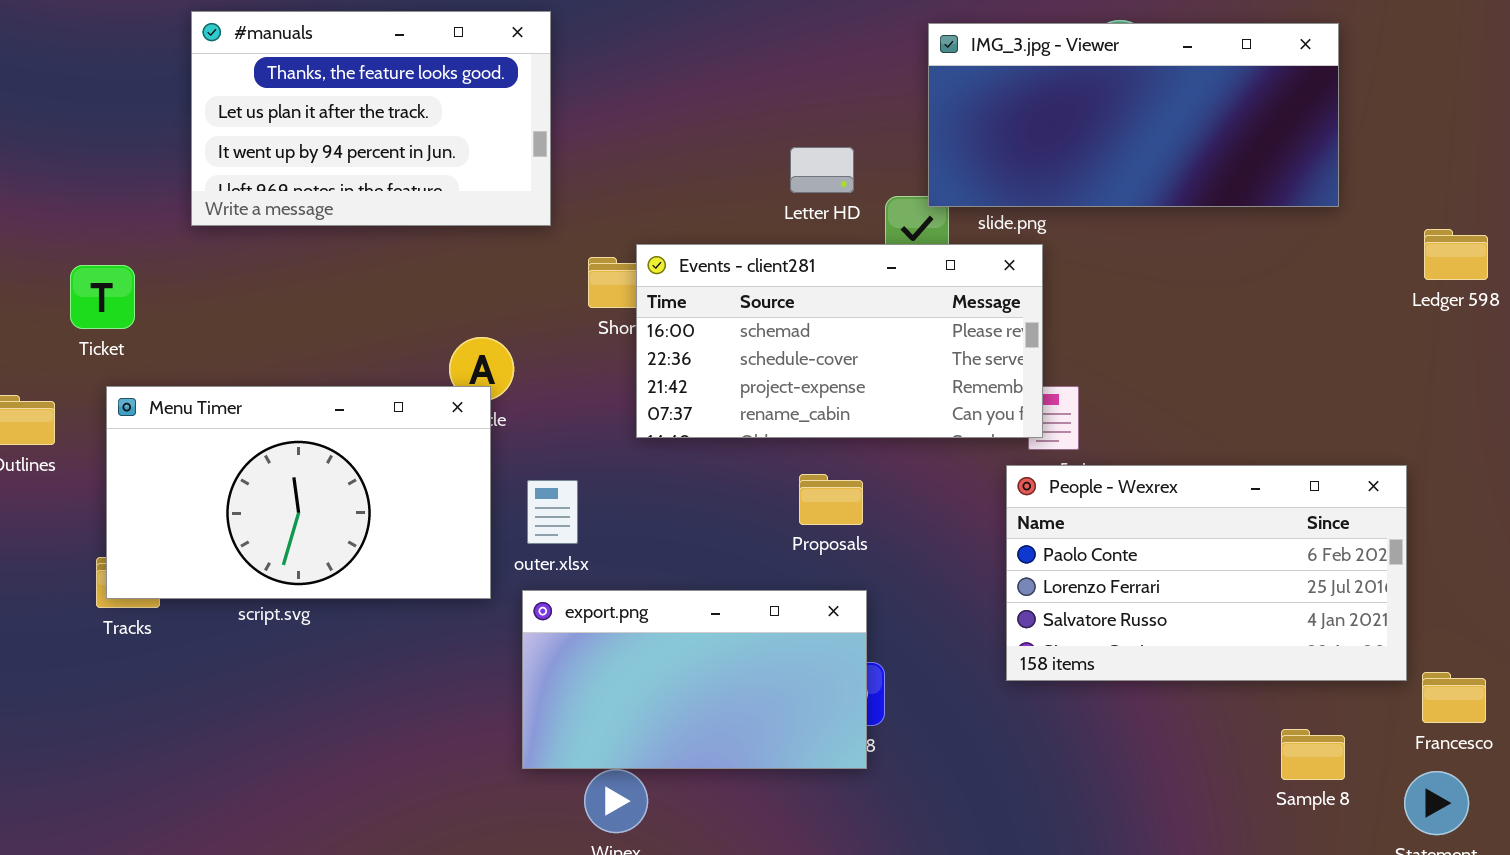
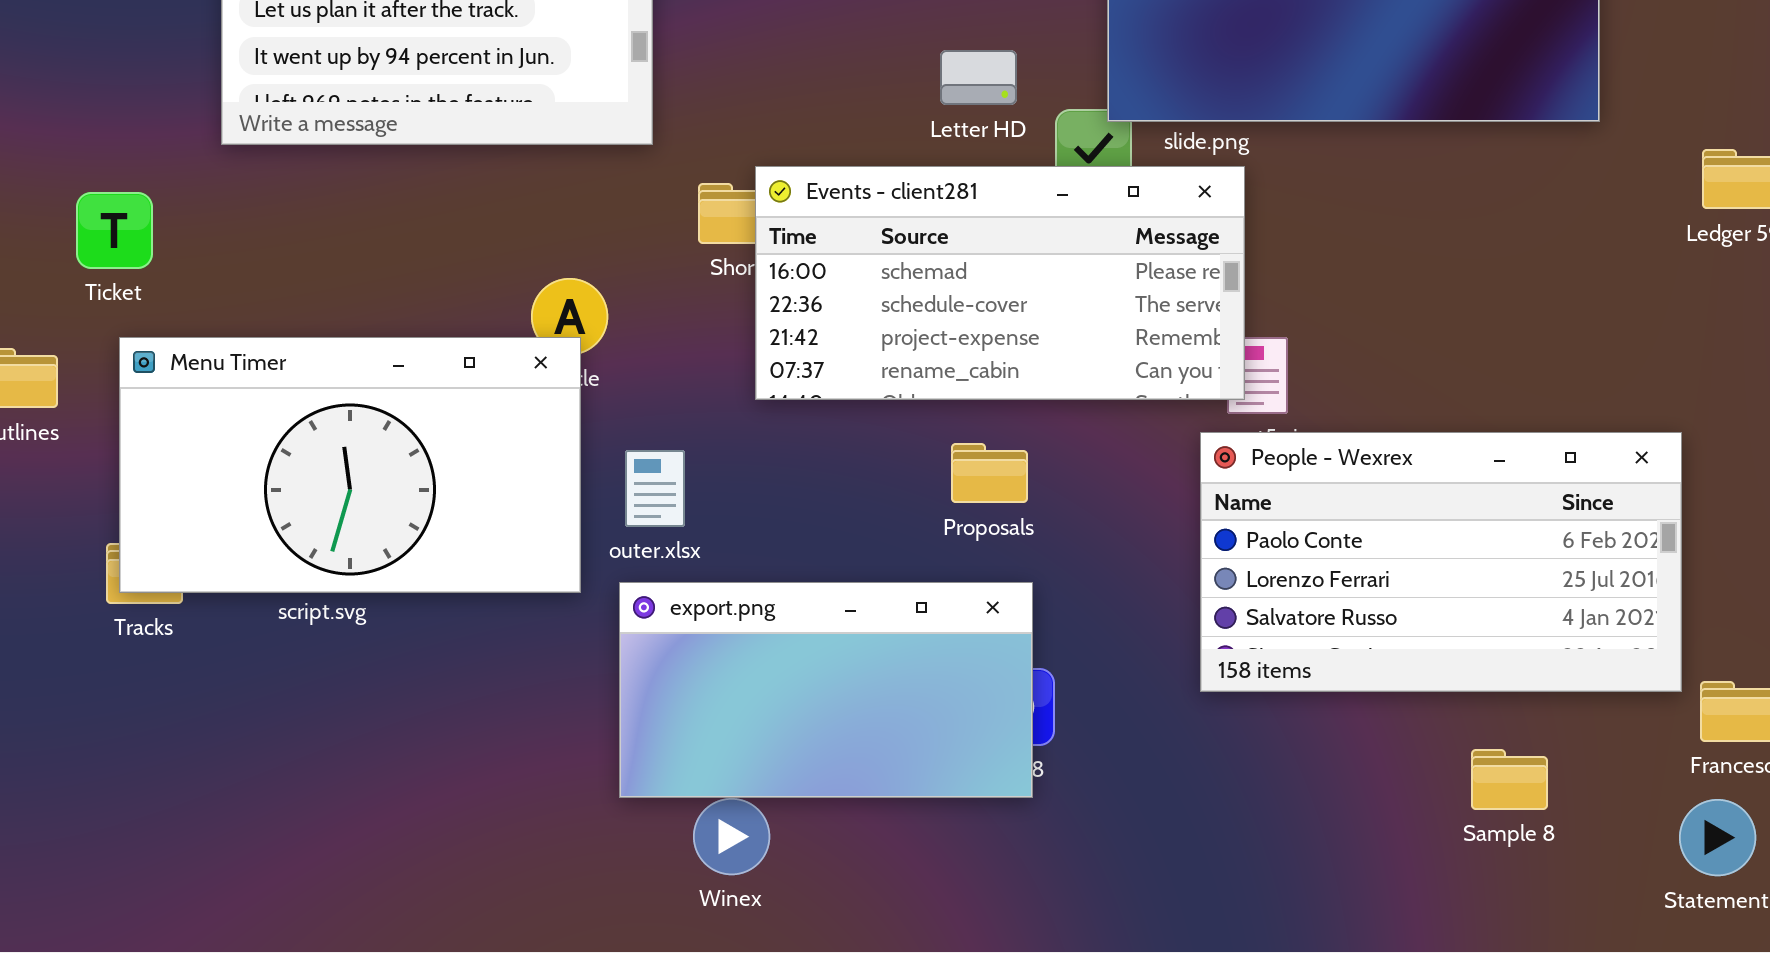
Sample 8: [1281,729,1345,780] -> [1471,749,1548,810], moved

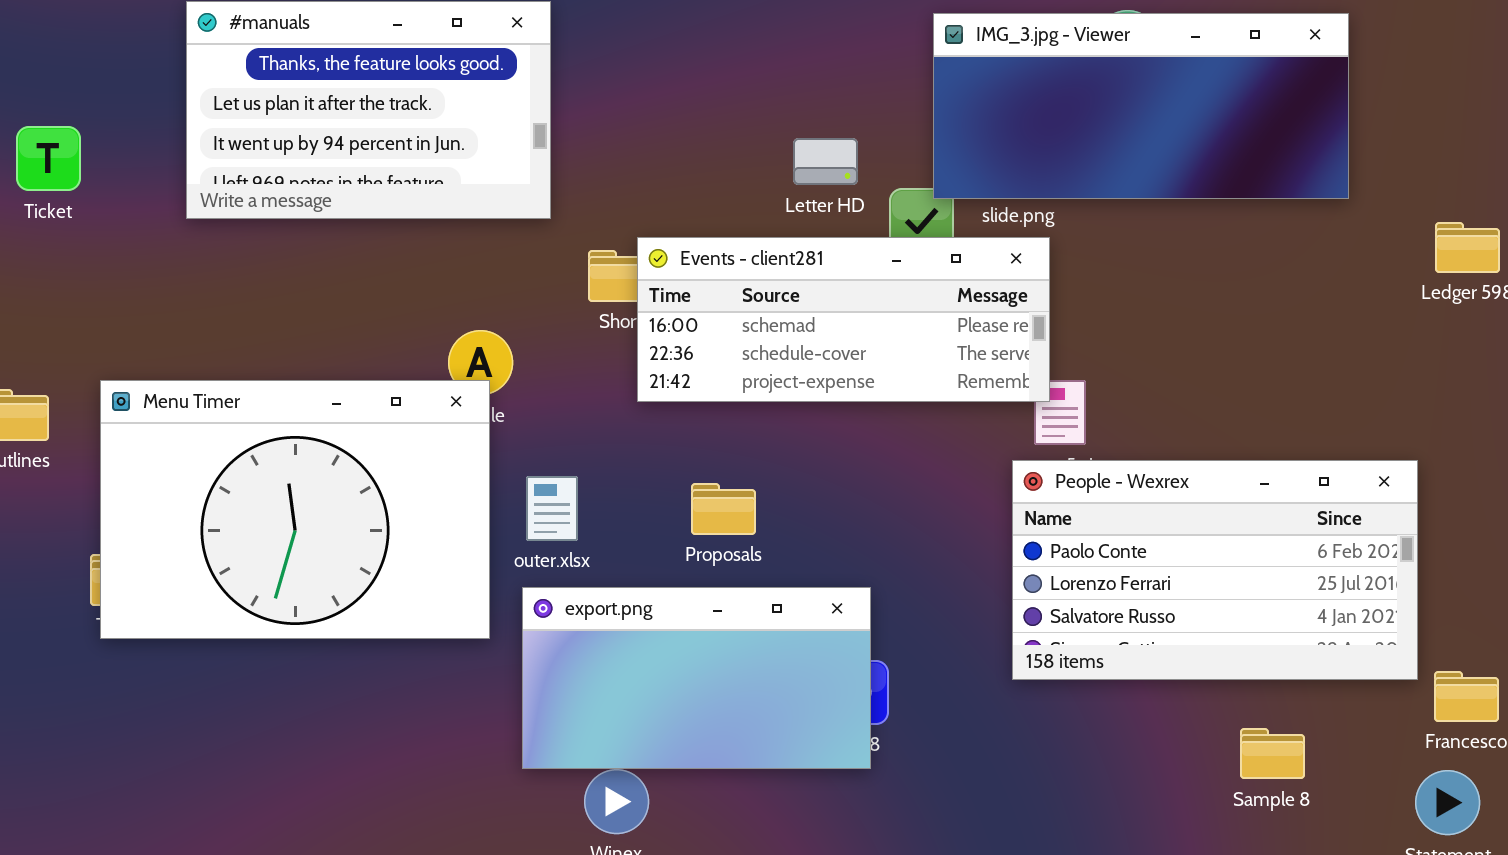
Events - client281: [755,166,1245,400] -> [637,237,1050,402], resized
Ticket: [76,192,153,269] -> [16,126,81,191], moved
Menu Timer: [119,337,581,593] -> [100,380,490,639], resized
Proposals: [951,443,1028,503] -> [691,483,756,535], moved

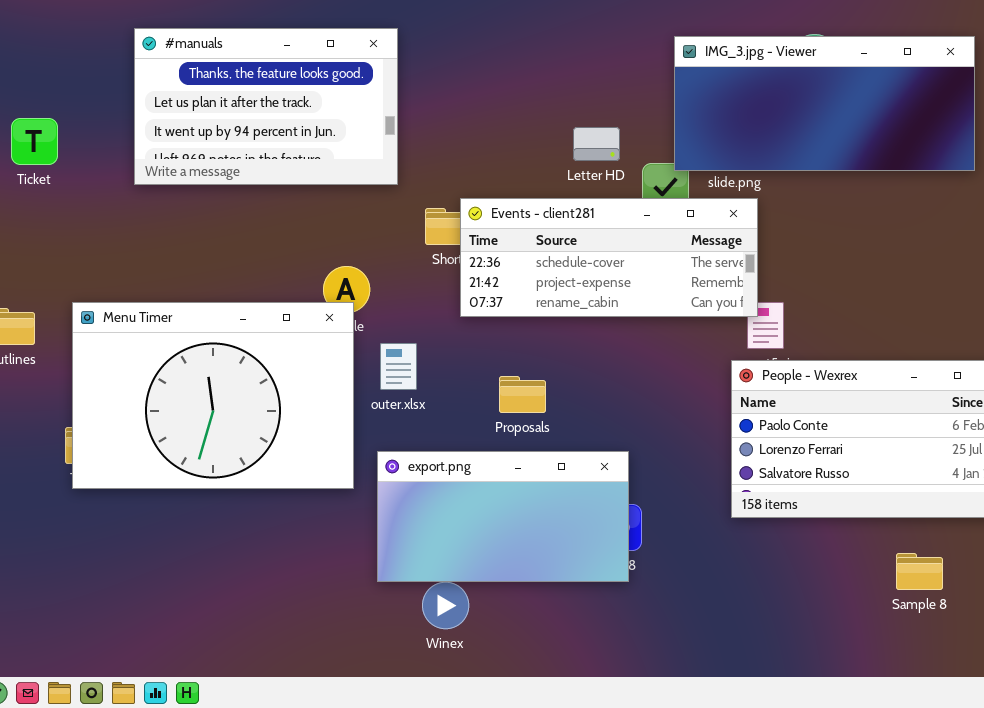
Events - client281: [637,237,1050,402] -> [460,198,758,317], scrolled down 1 row
outer.xlsx: [526,476,578,541] -> [380,343,417,390], moved

